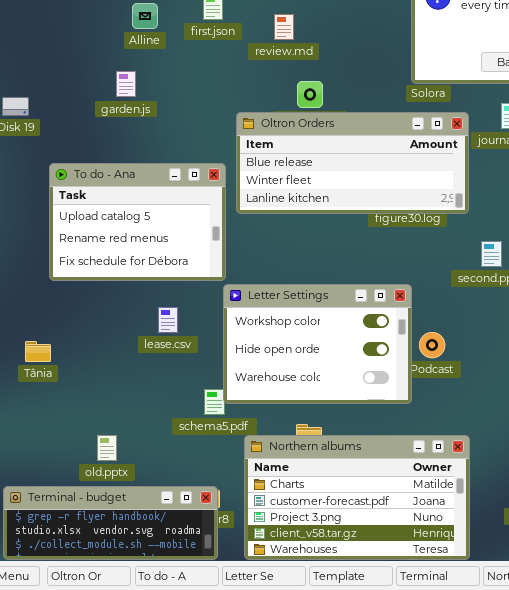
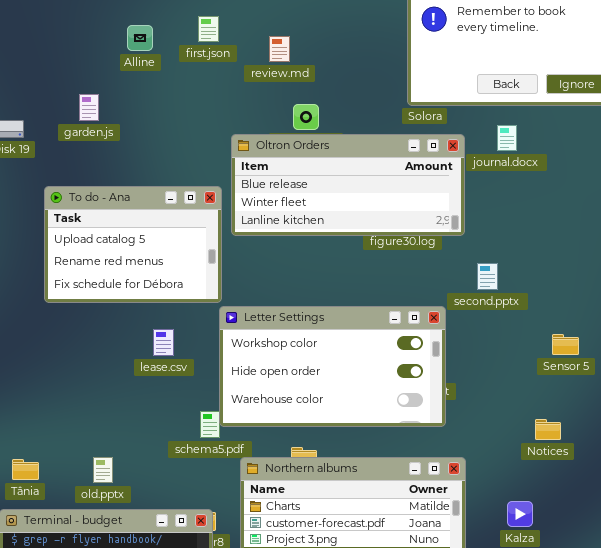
garden.js: [116,71,136,97] -> [79,94,99,121], moved
Letter Settings: [223,284,412,404] -> [219,306,446,427], resized
Tânia: [25,341,51,362] -> [12,459,39,480], moved

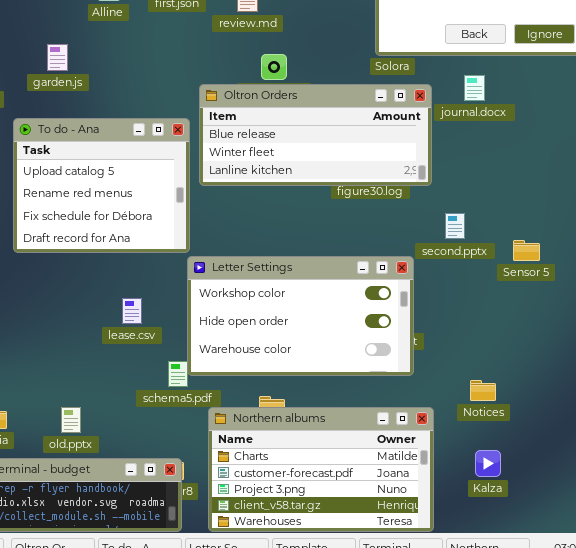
To do - Ana: [44,186,222,303] -> [13,118,190,253], resized
lease.csv: [153,329,174,356] -> [122,298,142,324], moved
Sensor 5: [552,334,579,355] -> [513,240,540,261], moved
Notices: [535,419,561,440] -> [470,380,496,401], moved

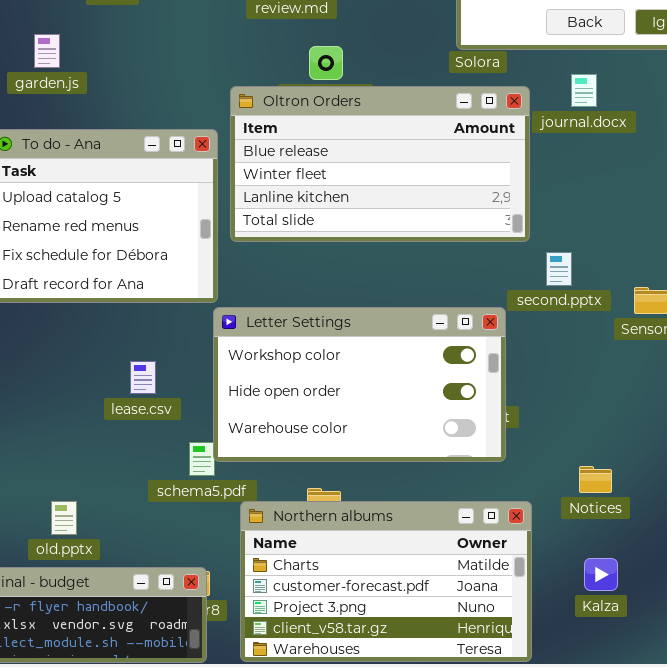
Oltron Orders: [199,84,432,186] -> [230,86,530,242], resized

